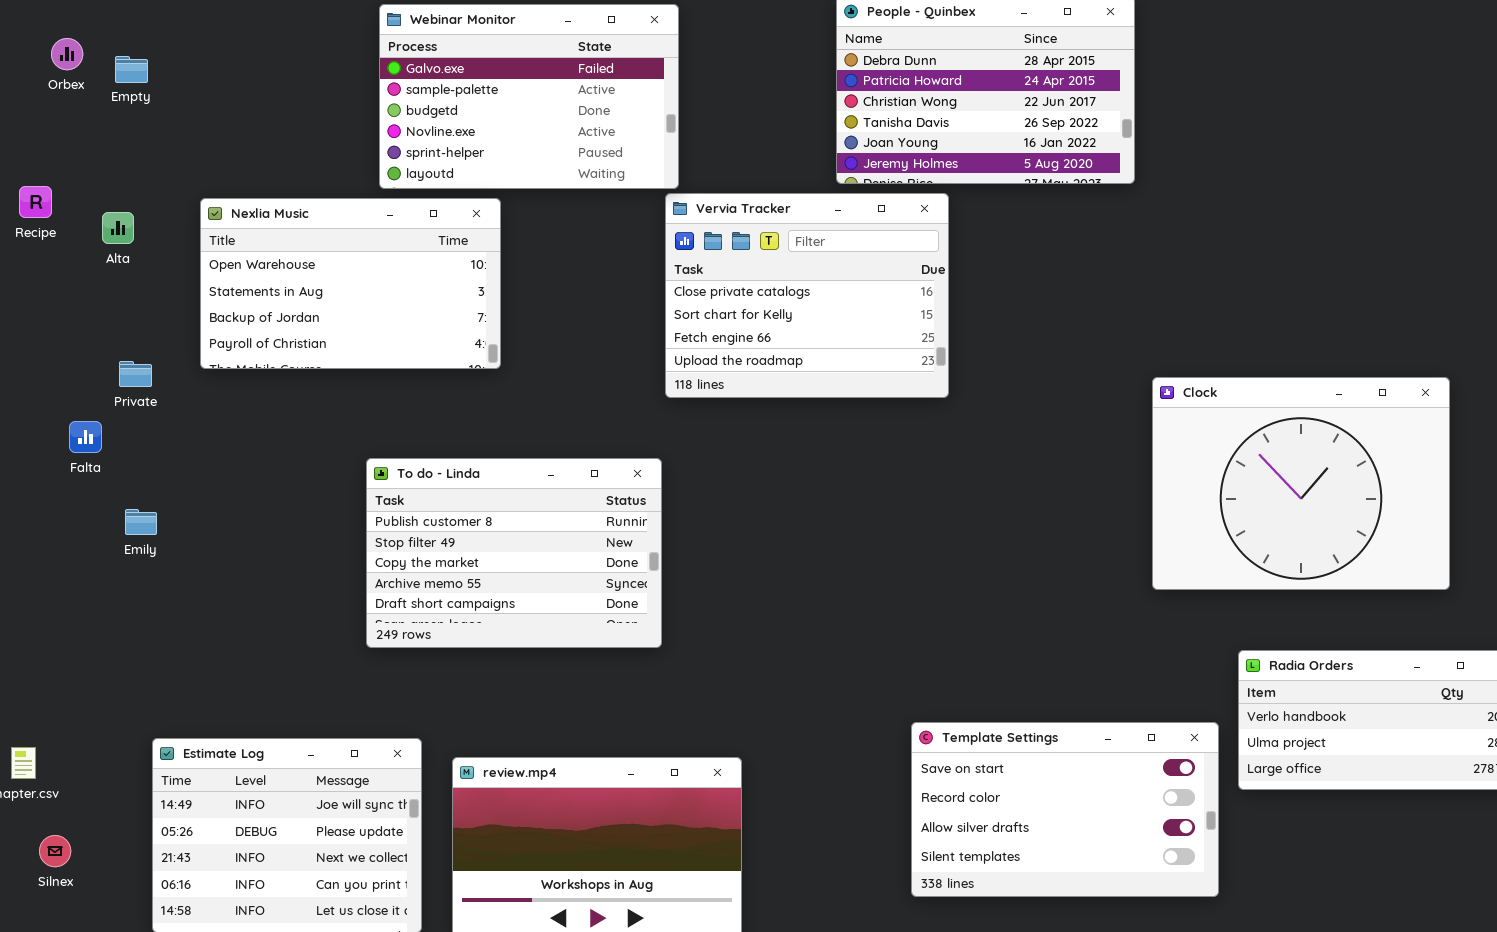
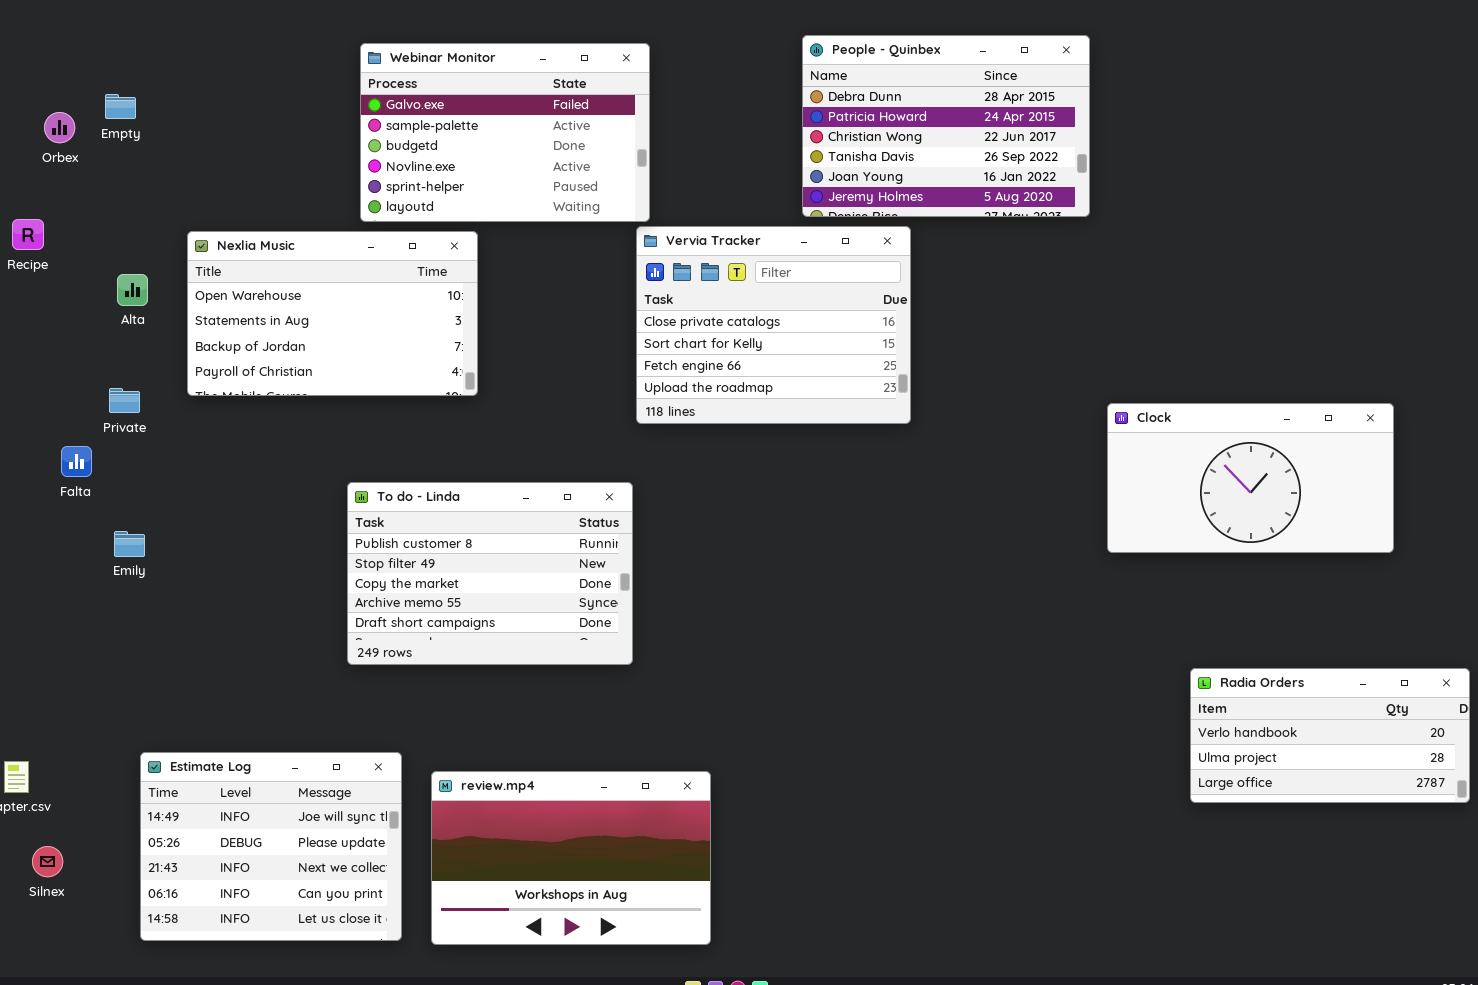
Orbex: [51,38,83,70] -> [44,112,75,143], moved
Alta: [102,212,134,244] -> [117,274,148,306], moved
Clock: [1152,377,1450,590] -> [1107,403,1394,553], resized
Template Settings: [911,722,1219,897] -> none, closed

